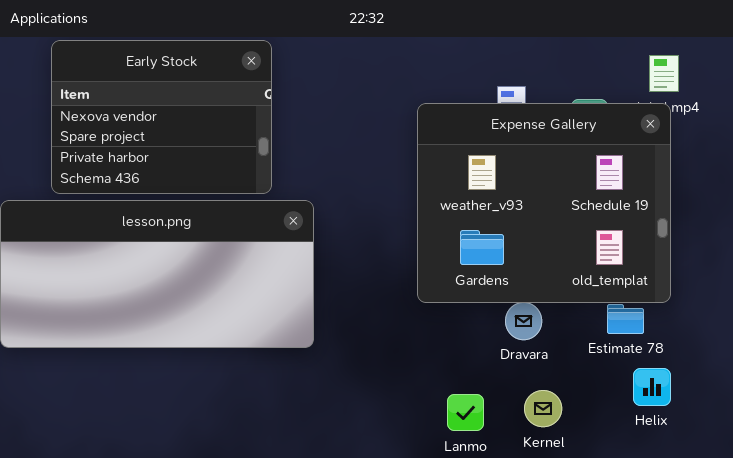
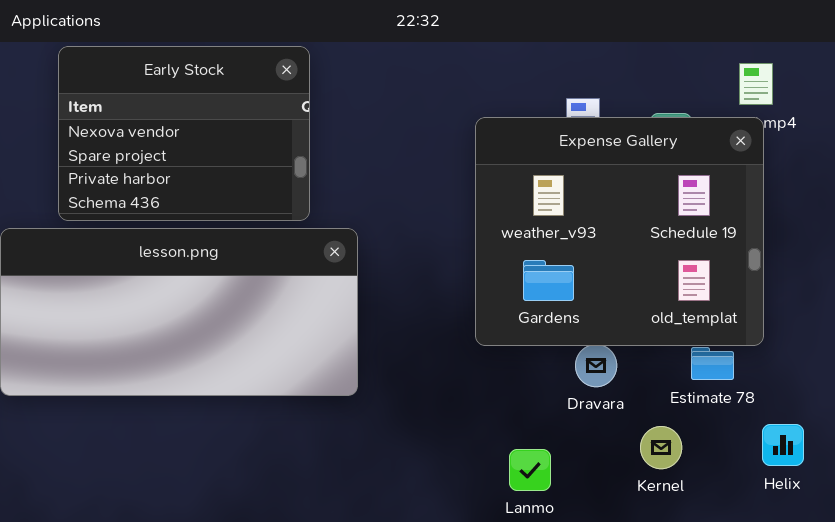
Helix: [633,368,671,406] -> [762,424,804,466], moved
Kernel: [524,390,562,427] -> [640,426,682,469], moved

